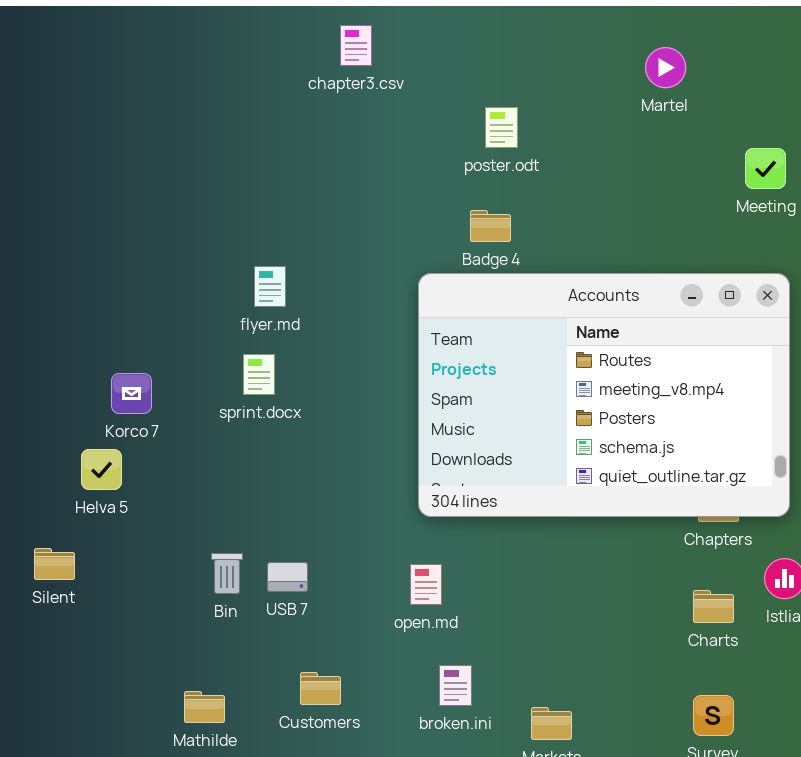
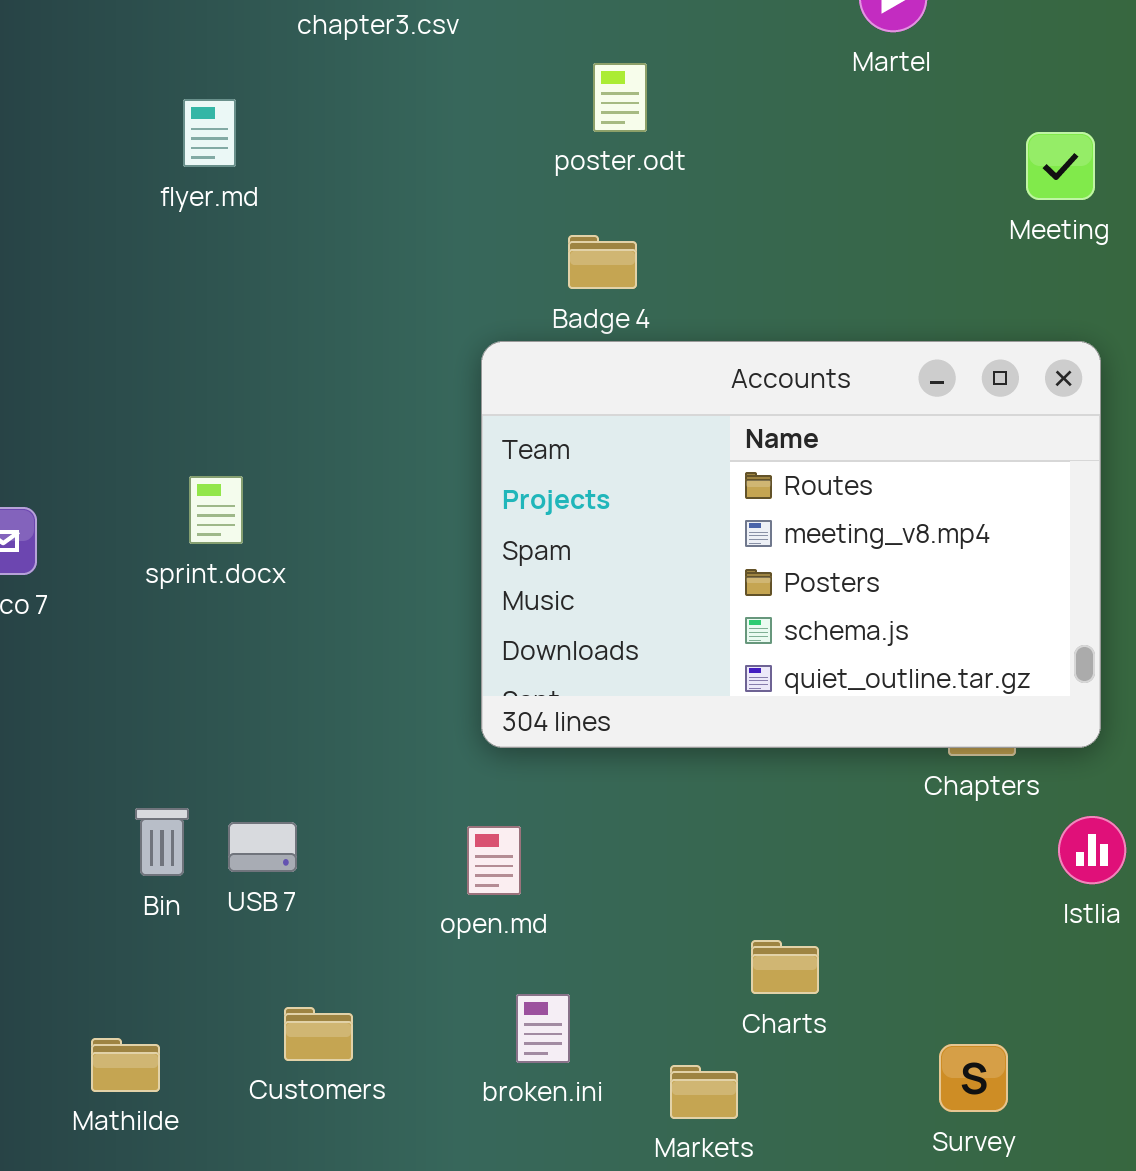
flyer.md: [254,266,286,307] -> [183,99,236,167], moved
Charts: [693,590,734,623] -> [751,940,819,994], moved

